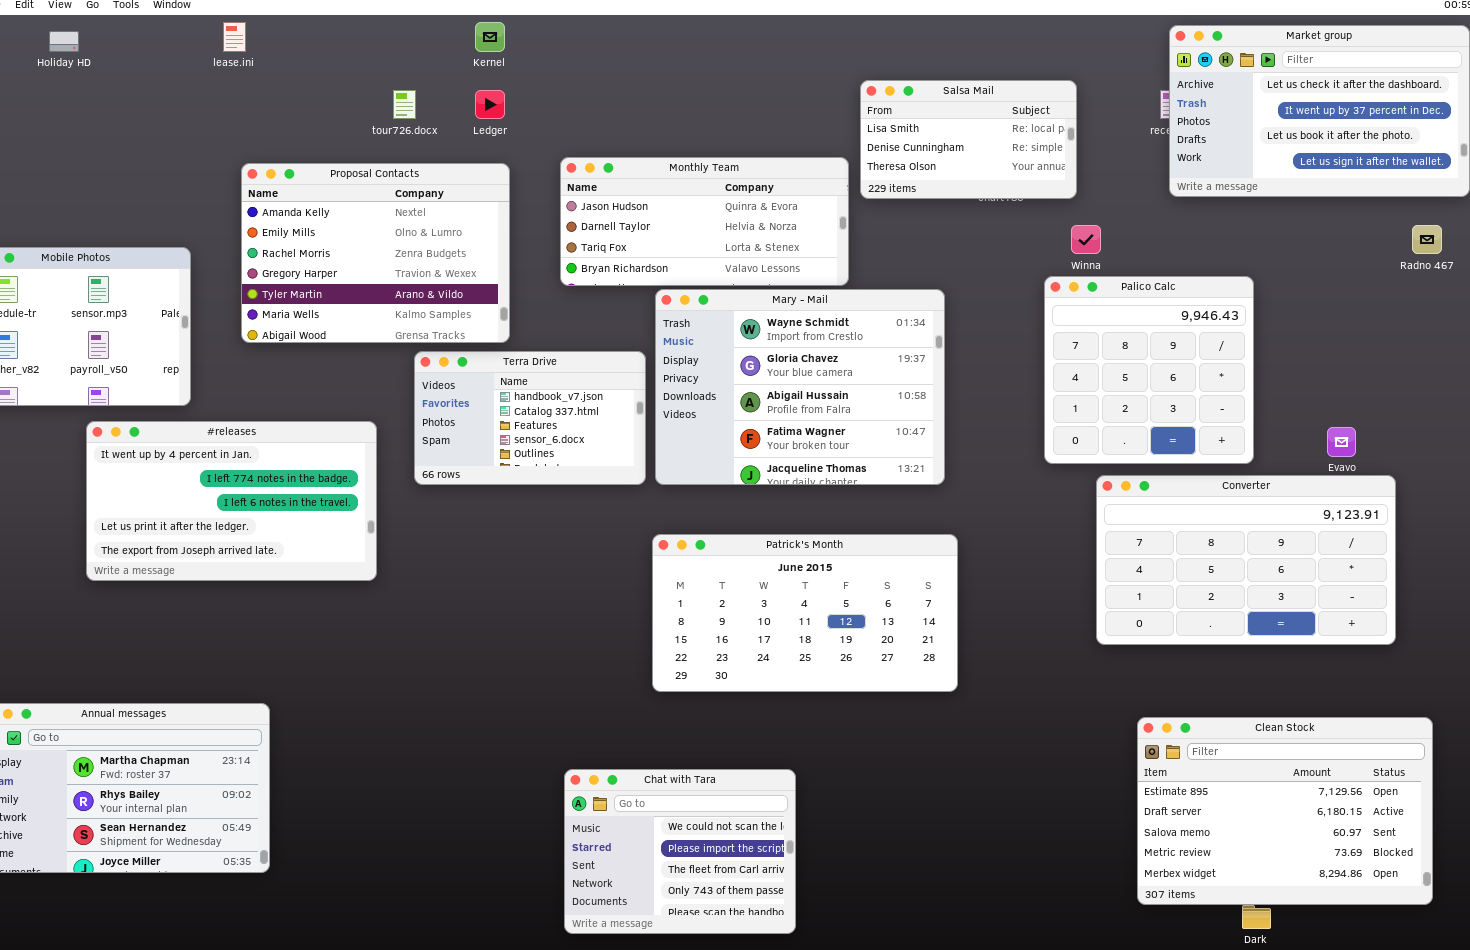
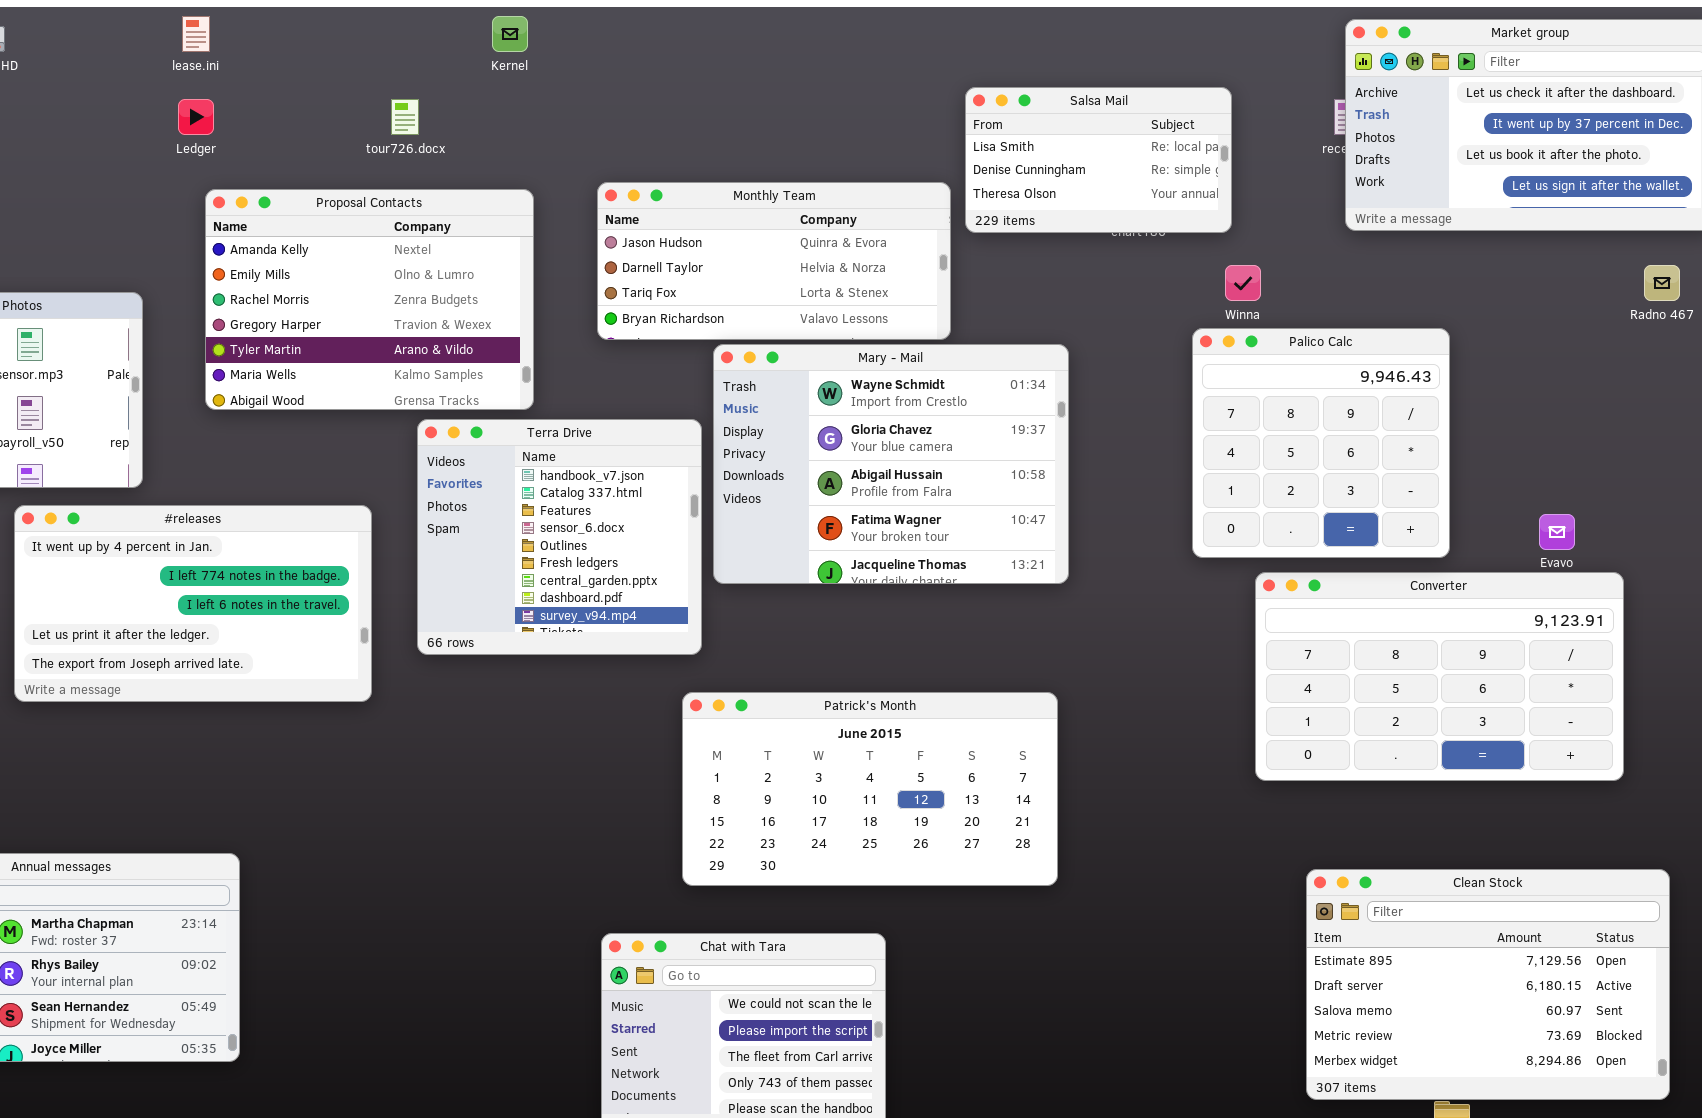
Ledger: [475,90,505,119] -> [178,99,214,135], moved
Terra Drive: [414,351,646,485] -> [417,419,702,655], resized
Patrick's Month: [652,534,958,692] -> [682,692,1058,886], moved

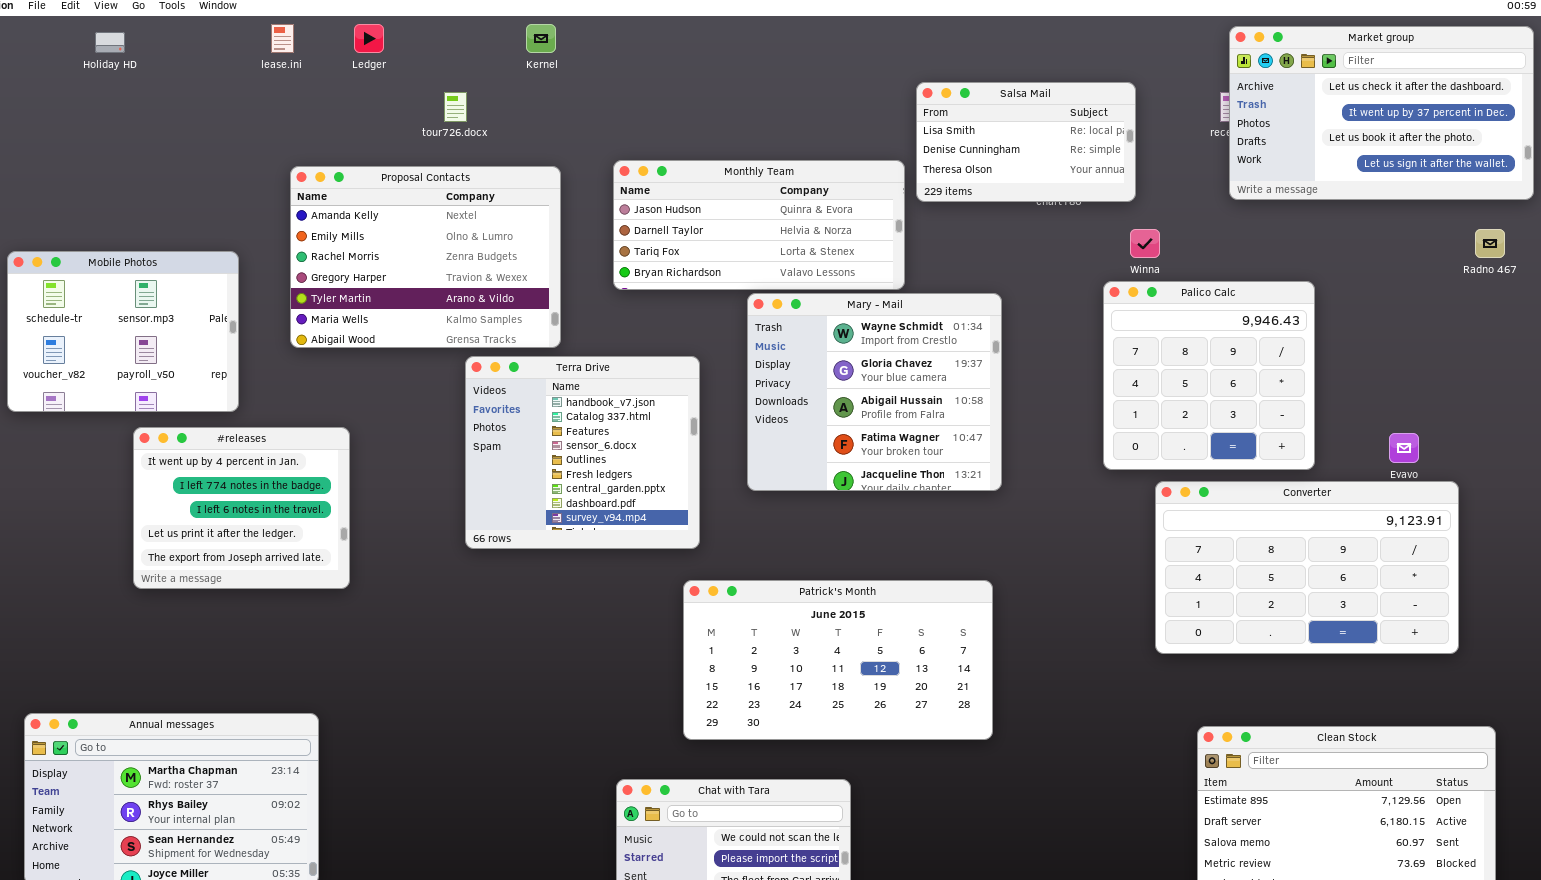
Ledger: [178,99,214,135] -> [354,24,384,53], moved
Mary - Mail: [713,344,1069,584] -> [747,293,1002,491], resized
#releases: [14,505,372,702] -> [133,427,350,589], resized

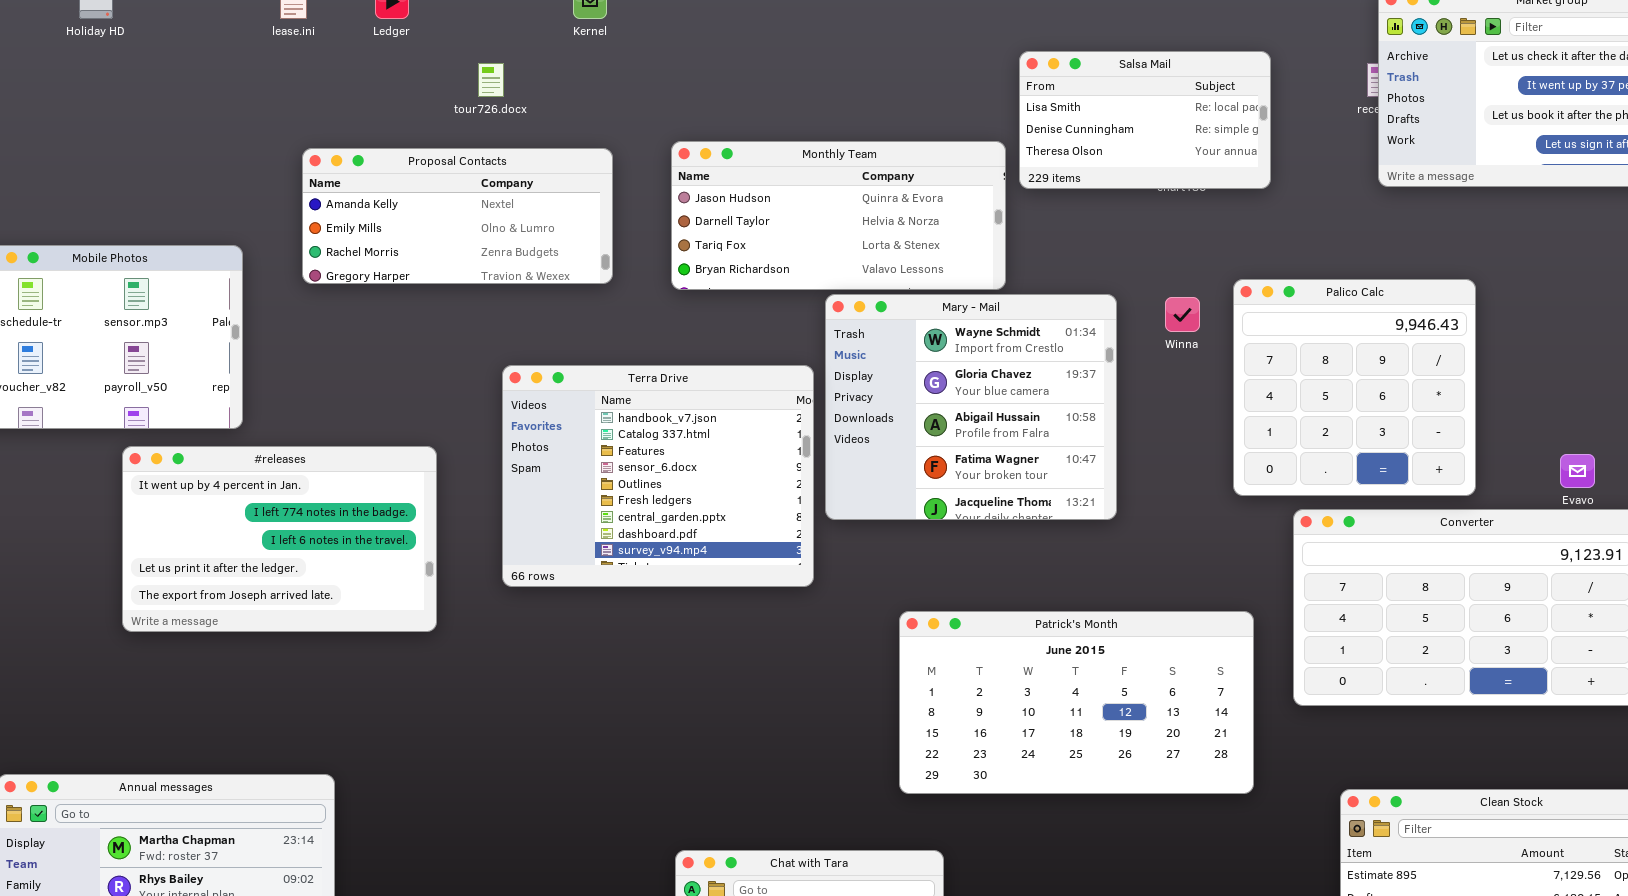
Proposal Contacts: [290,166,561,348] -> [302,148,613,284], resized
Winna: [1130,229,1160,258] -> [1165,297,1200,332], moved
Terra Drive: [465,356,700,549] -> [502,365,814,587], resized
#releases: [133,427,350,589] -> [122,446,437,632], resized
Patrick's Month: [683,580,993,740] -> [899,611,1254,794], moved

